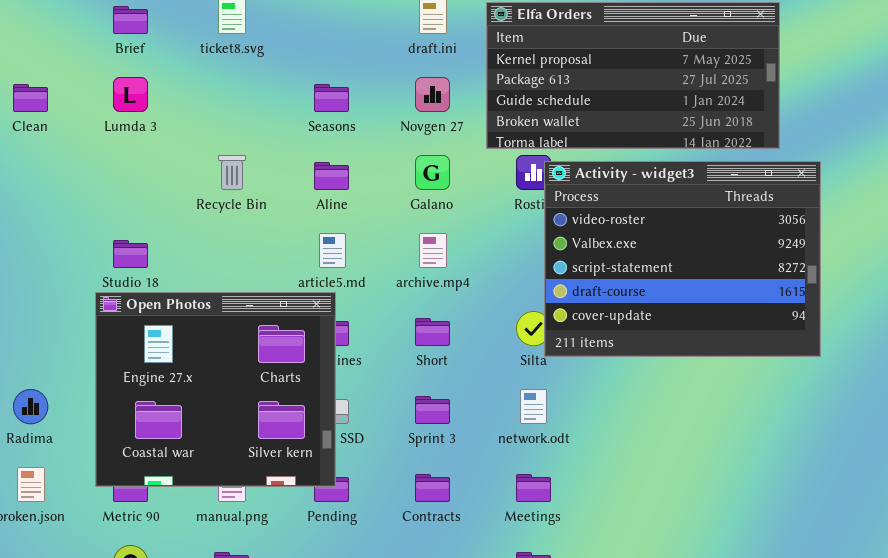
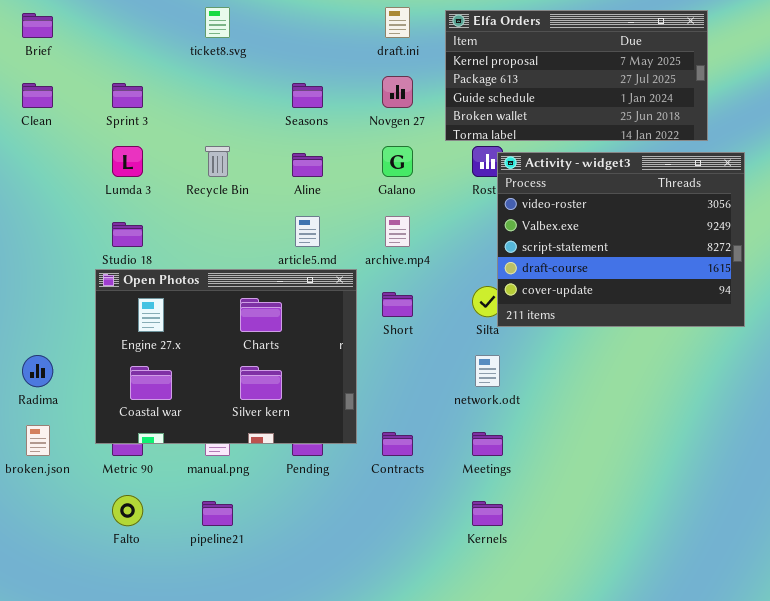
Brief: [113,6,148,34] -> [22,13,53,38], moved
Lumda 3: [113,77,148,112] -> [112,146,143,177], moved
Open Photos: [95,292,336,487] -> [95,269,357,444], resized
Sprint 3: [415,396,450,424] -> [112,83,143,108], moved

